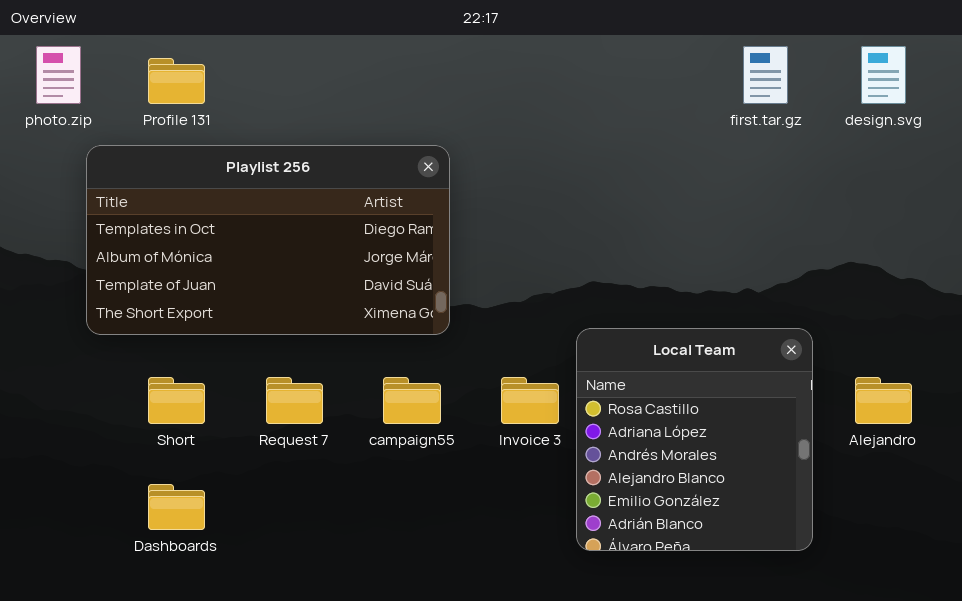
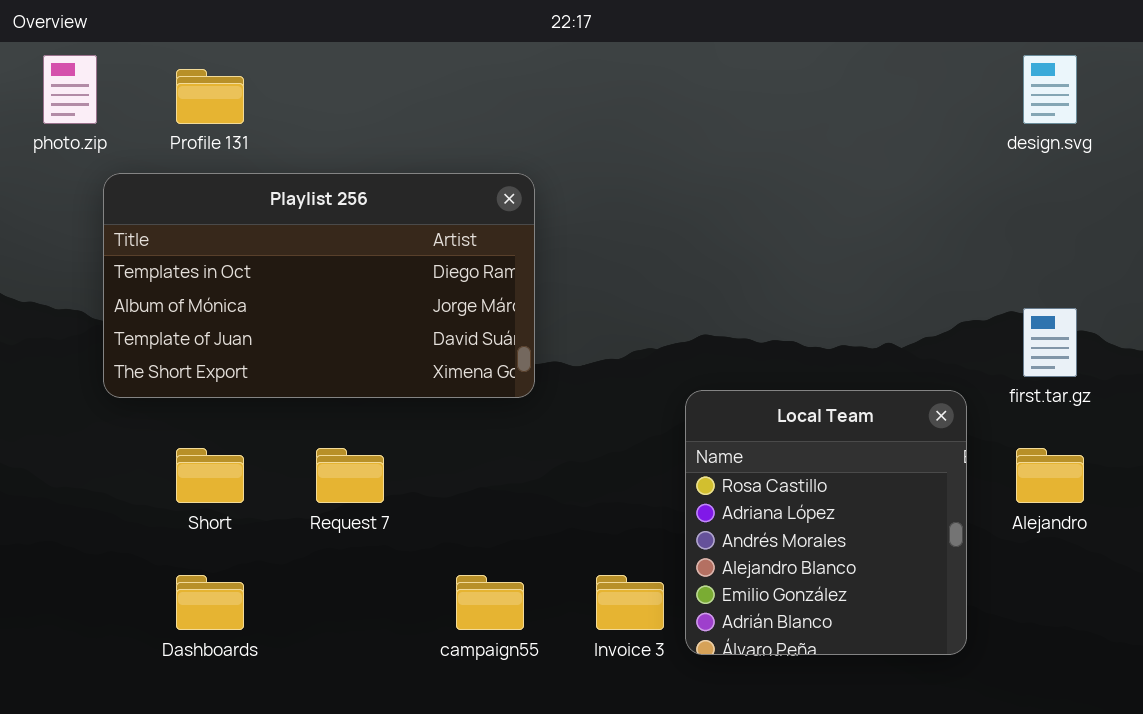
first.tar.gz: [743,46,788,104] -> [1023,308,1077,377], moved
campaign55: [383,377,441,424] -> [456,575,524,630], moved
Invoice 3: [501,377,559,424] -> [596,575,664,630], moved

